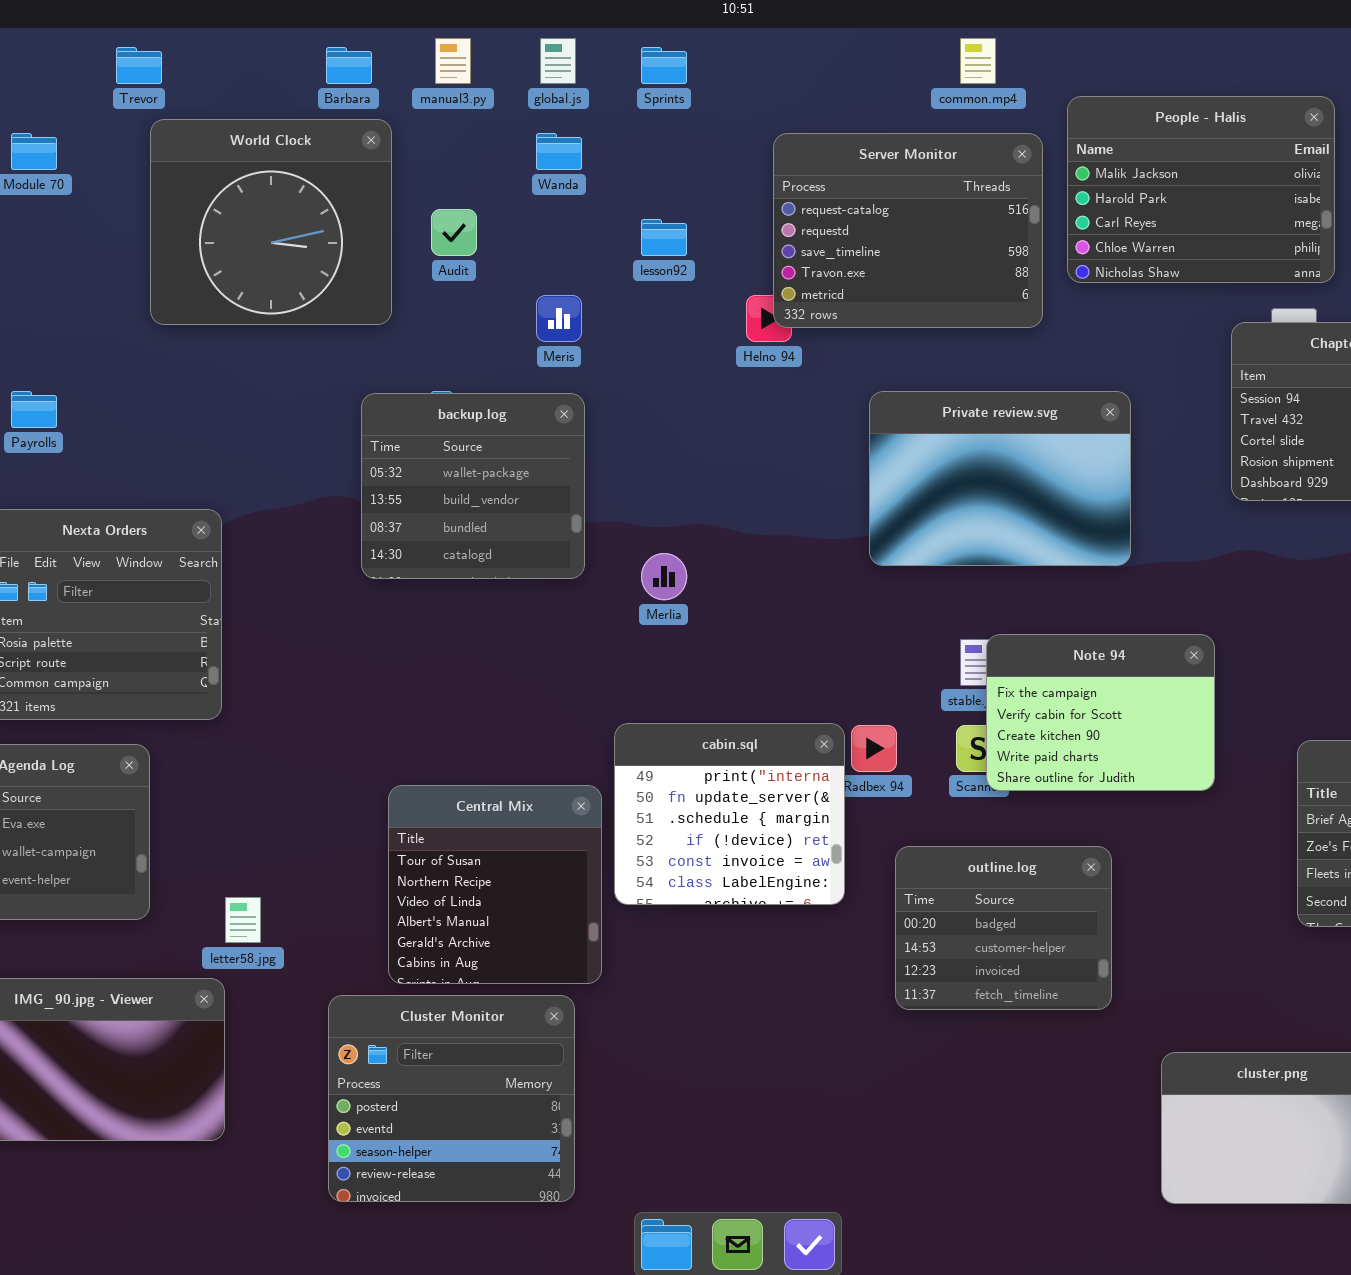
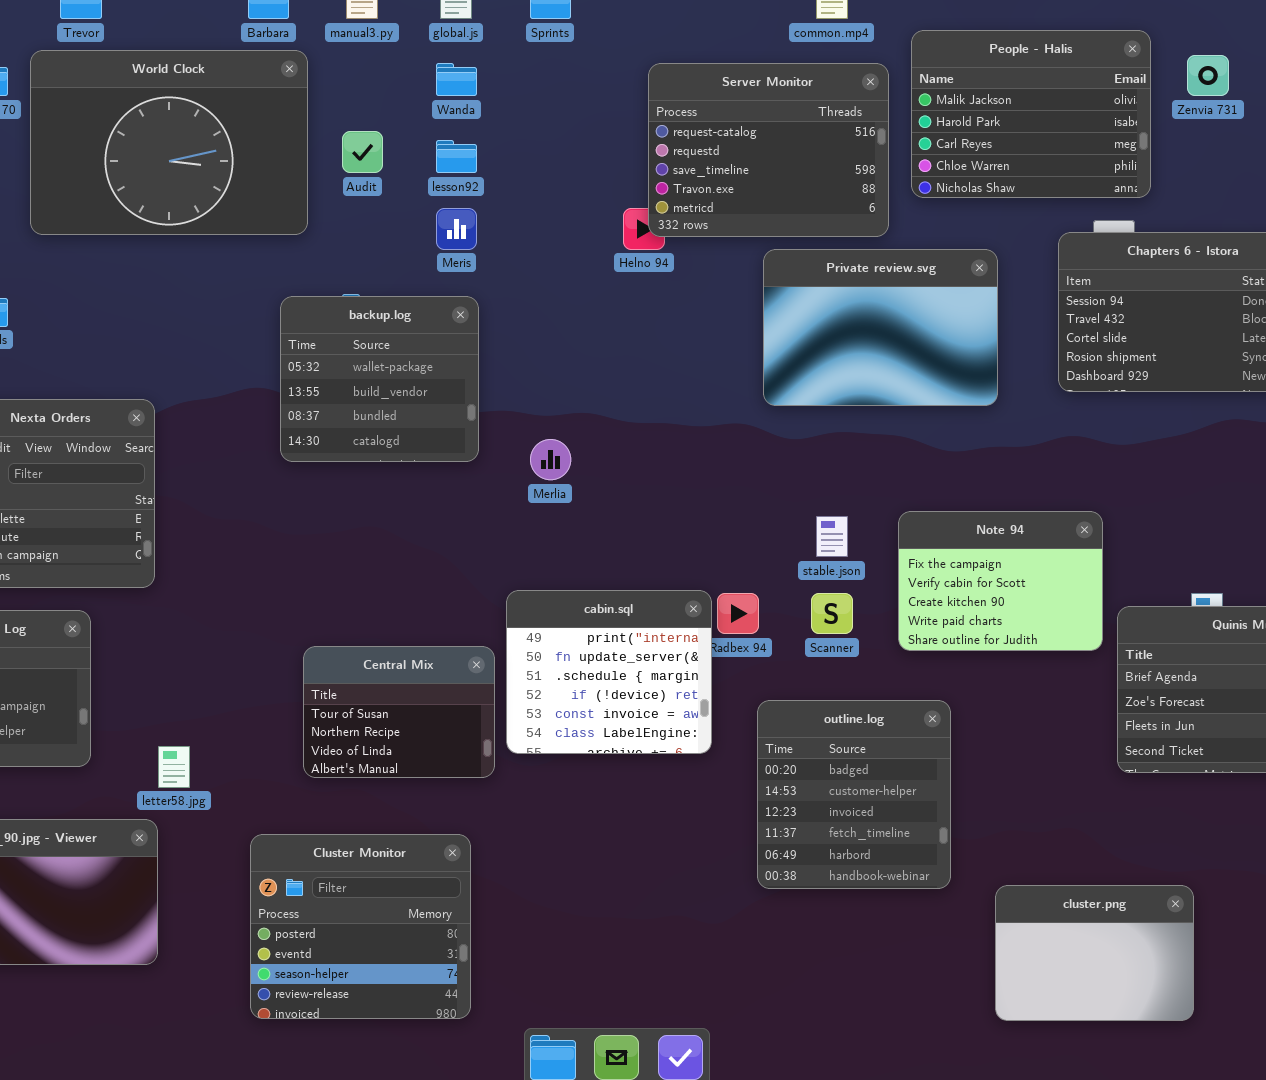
World Clock: [150,119,392,325] -> [30,50,308,235], resized
lesson92: [641,219,687,256] -> [436,140,477,173], moved
Private review.svg: [869,391,1131,566] -> [763,249,998,406], moved
Note 94: [986,634,1215,791] -> [898,511,1103,651], moved
Central Mix: [388,785,602,984] -> [303,646,495,778], resized
outline.log: [895,846,1112,1010] -> [757,700,951,889], resized

